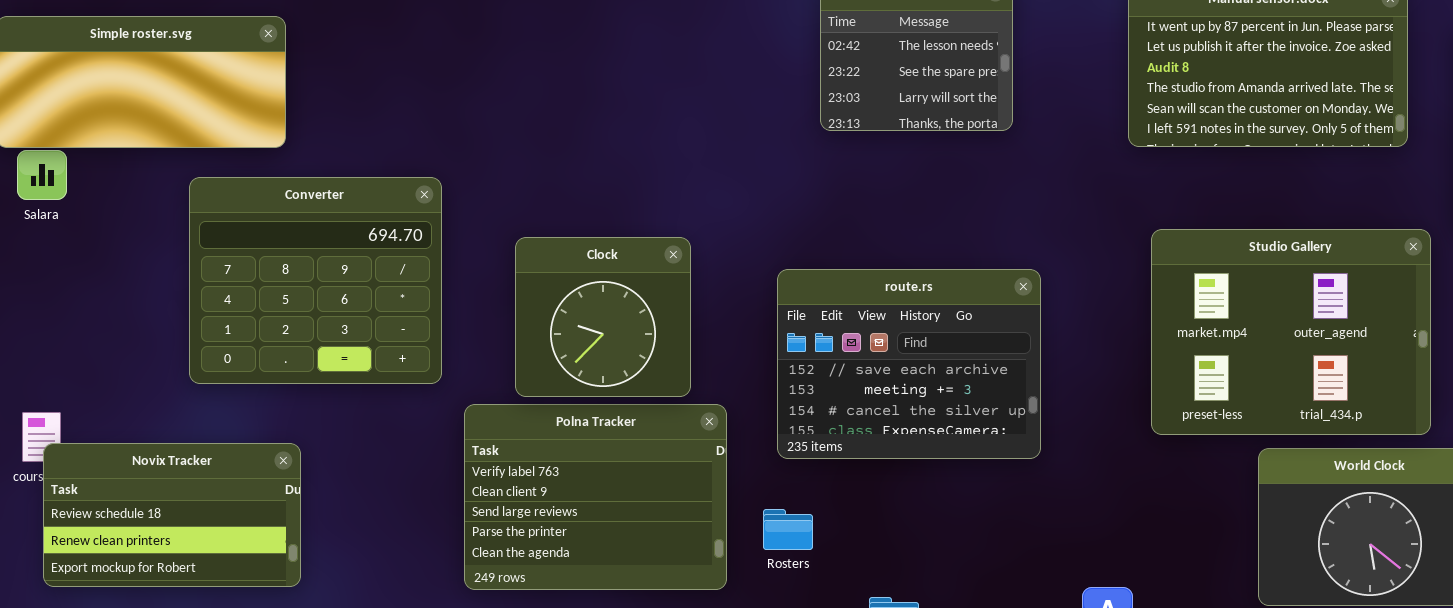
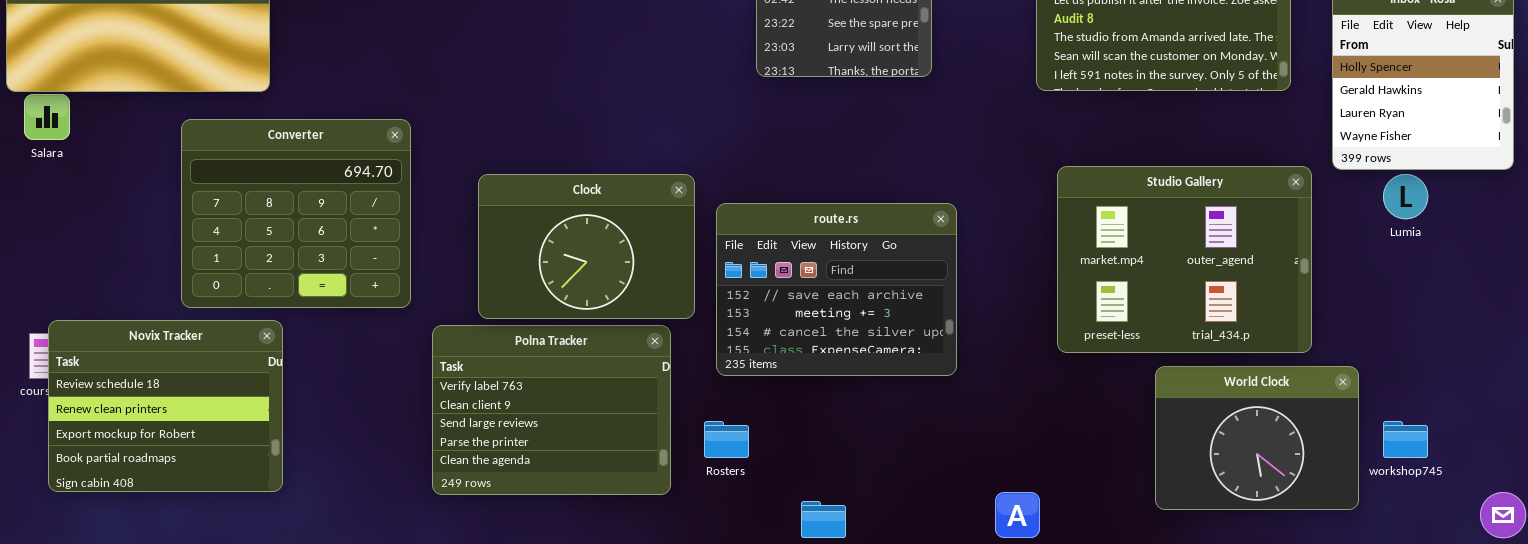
Clock: [515,237,691,397] -> [478,174,695,319], resized
Novix Tracker: [43,443,301,587] -> [48,320,283,492], resized

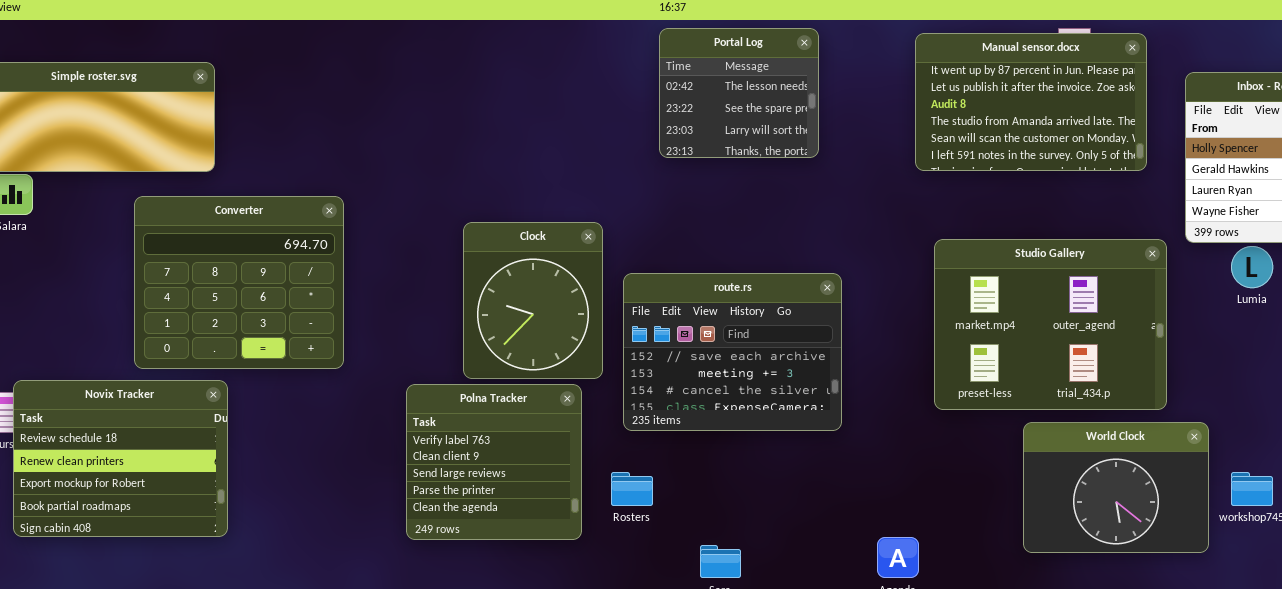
Clock: [478,174,695,319] -> [463,222,603,379], resized
Polna Tracker: [432,325,671,495] -> [406,384,582,540], resized

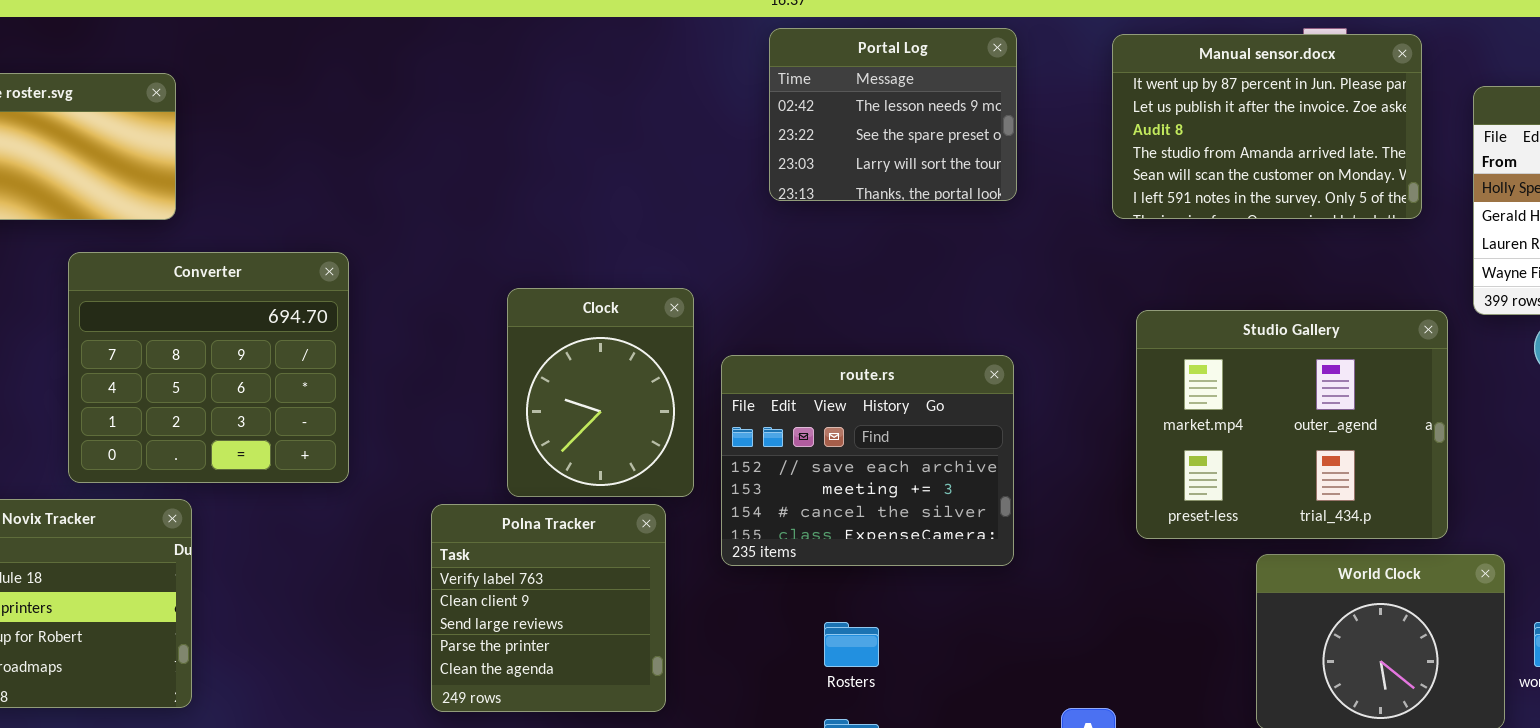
Portal Log: [659,28,819,158] -> [769,28,1017,201], resized
Rosters: [611,472,653,506] -> [824,622,879,667], moved

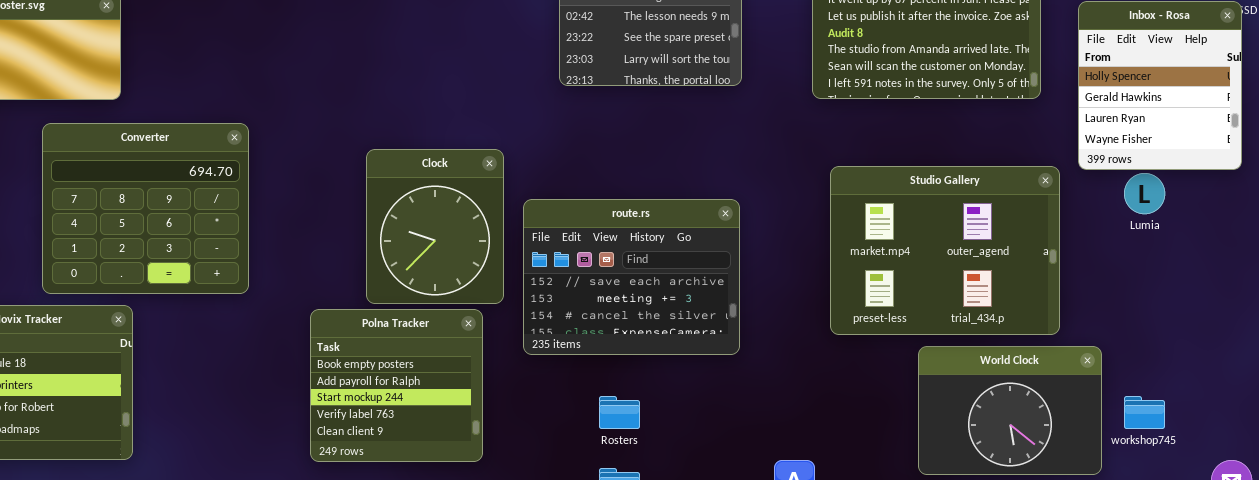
Polna Tracker: [431,504,666,712] -> [310,309,483,462], scrolled up 3 rows

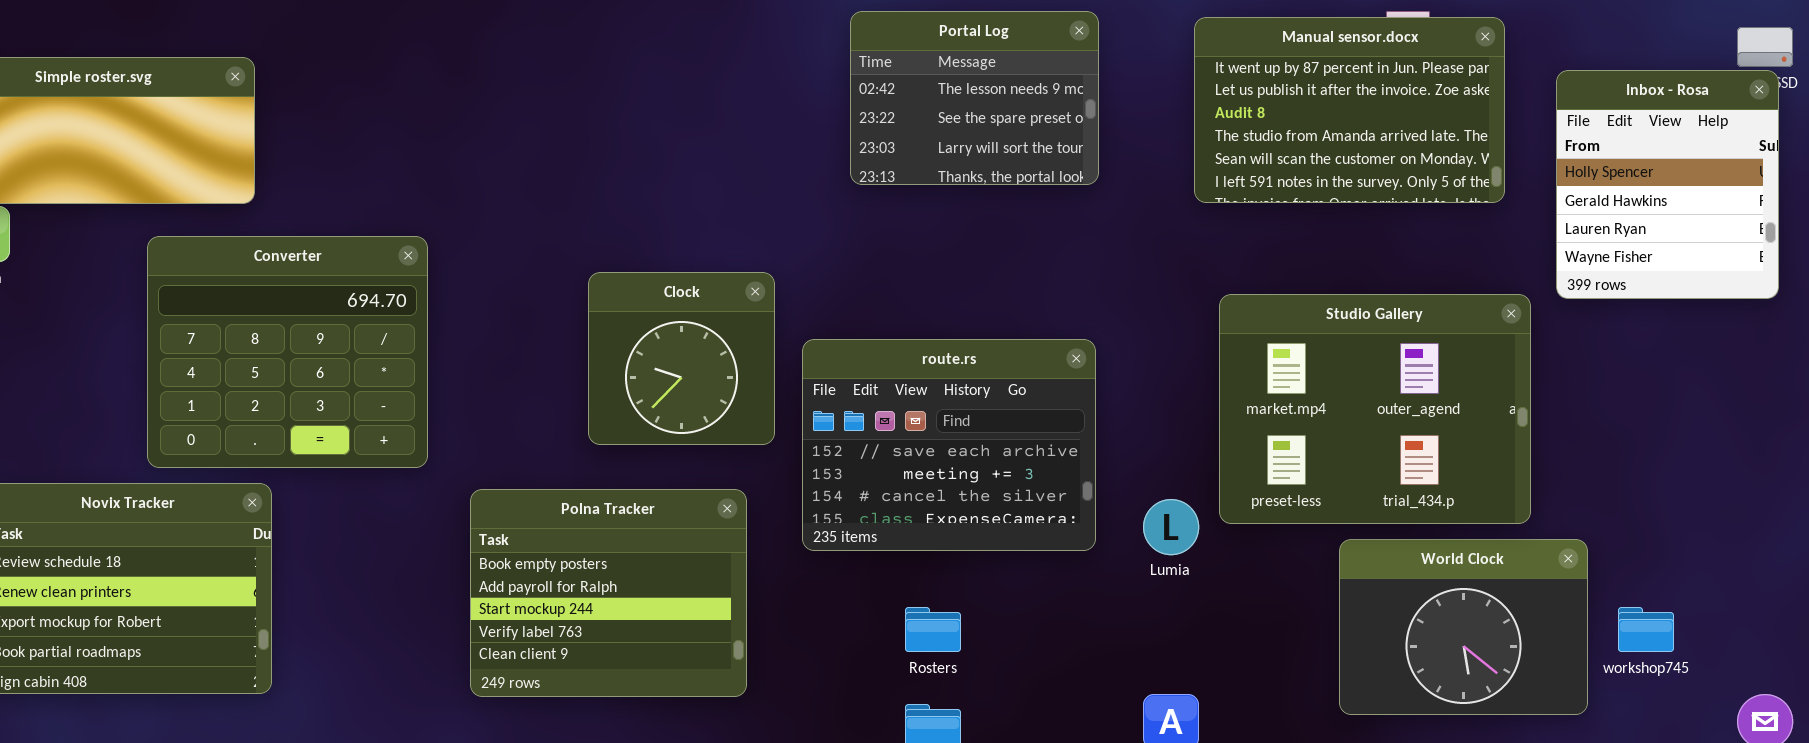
Clock: [366,149,504,304] -> [588,272,775,445], resized
Lumia: [1124,173,1165,214] -> [1143,499,1199,555], moved
Polna Tracker: [310,309,483,462] -> [470,489,747,697], resized

